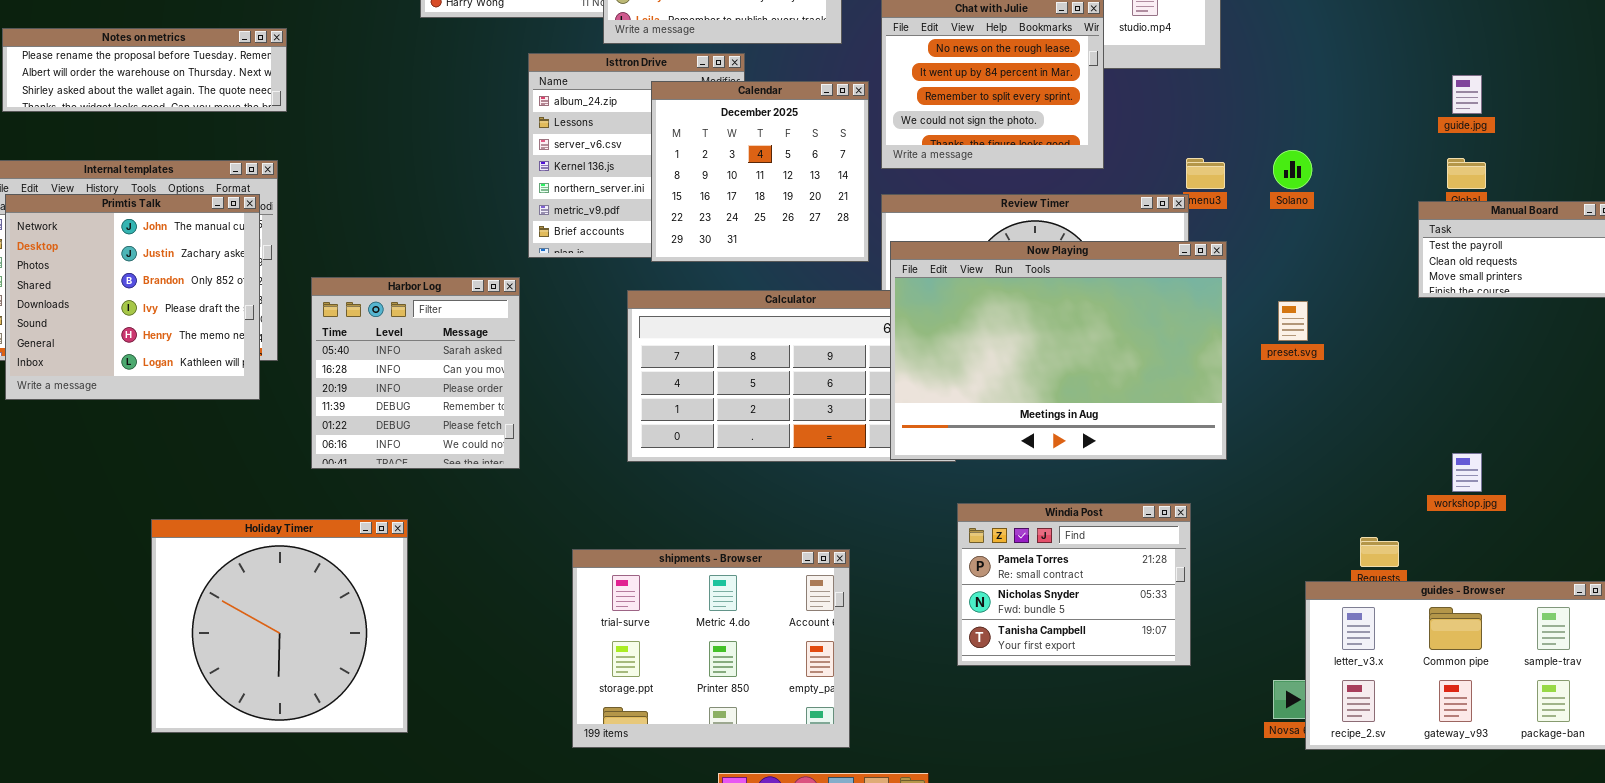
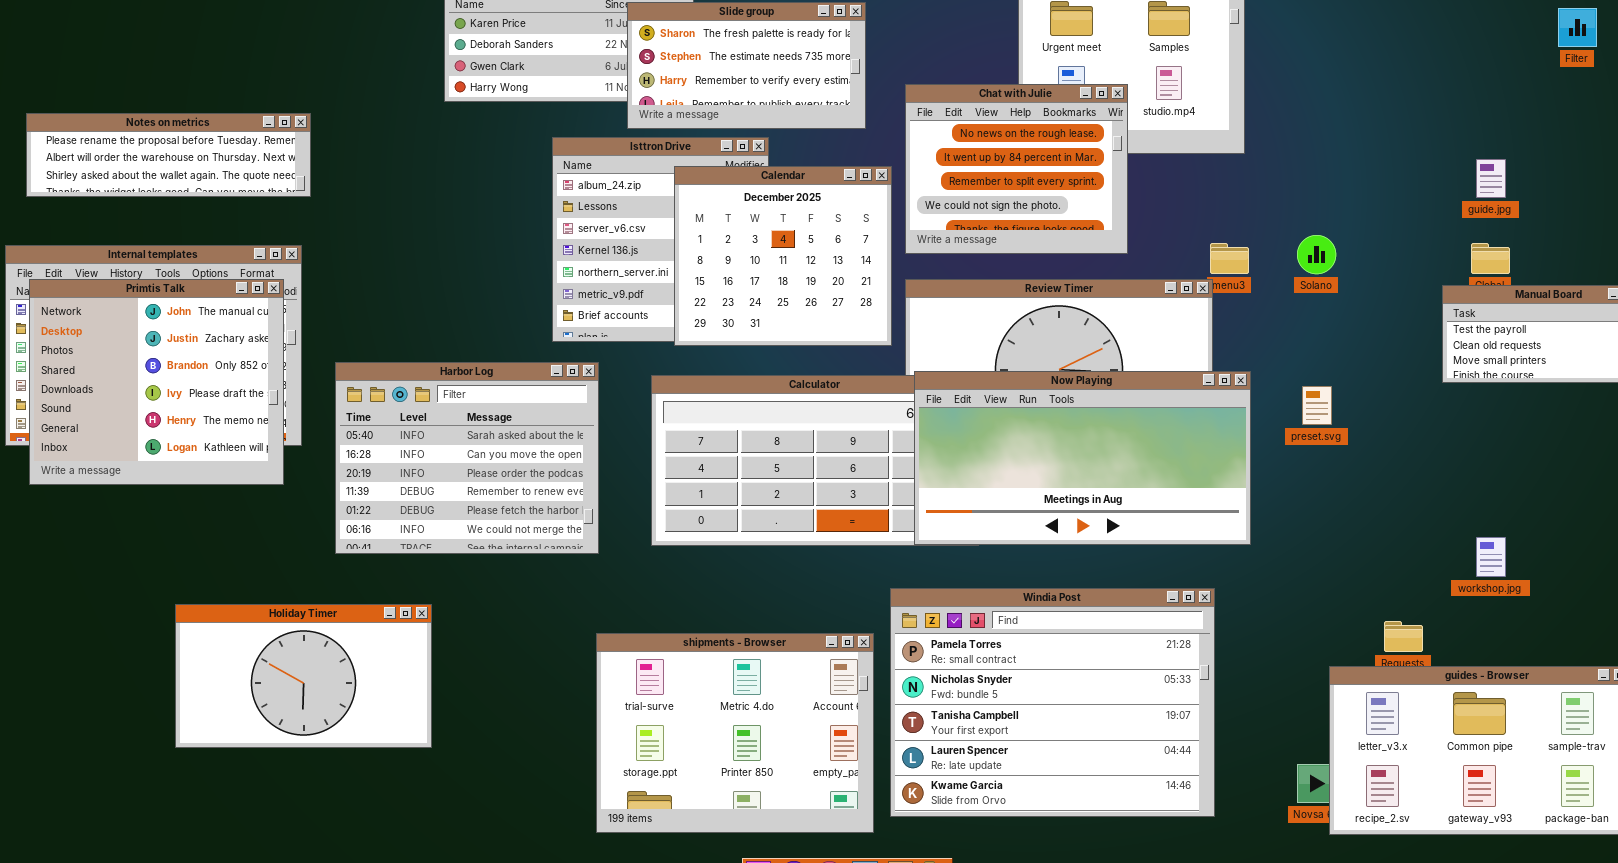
Now Playing: [890,241,1227,460] -> [914,371,1251,545], resized
Harbor Log: [311,277,520,469] -> [335,362,599,554], resized
Windia Post: [957,503,1191,666] -> [890,588,1215,817], resized
Holiday Timer: [151,519,408,733] -> [175,604,432,748], resized

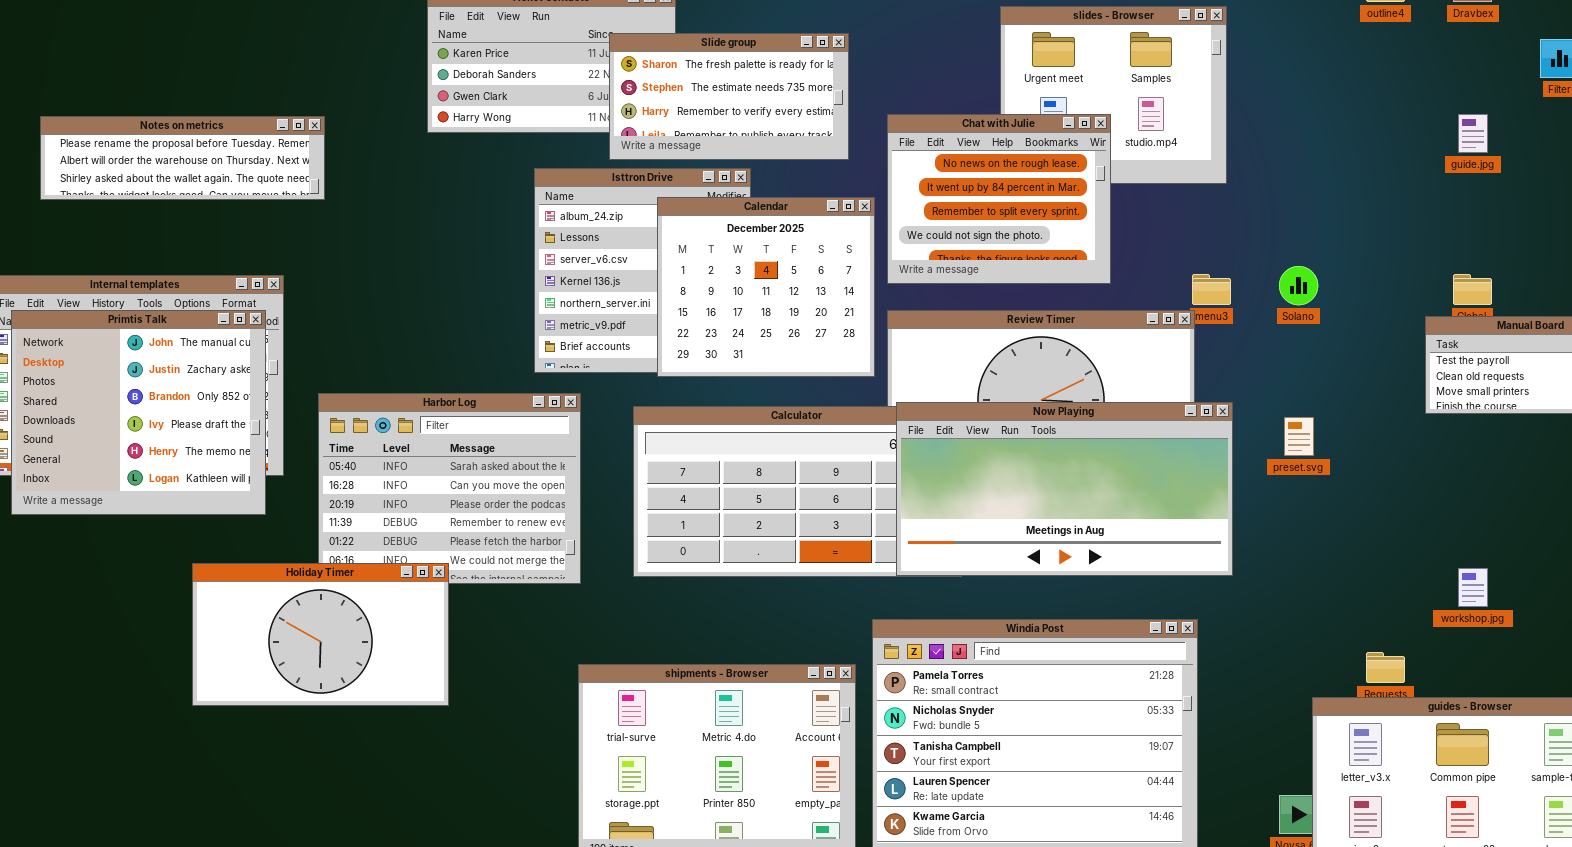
Notes on metrics: [26,113,311,197] -> [40,116,325,200], moved
guide.jpg: [1476,159,1506,198] -> [1458,114,1488,153], moved
Holiday Timer: [175,604,432,748] -> [192,563,449,706], moved

